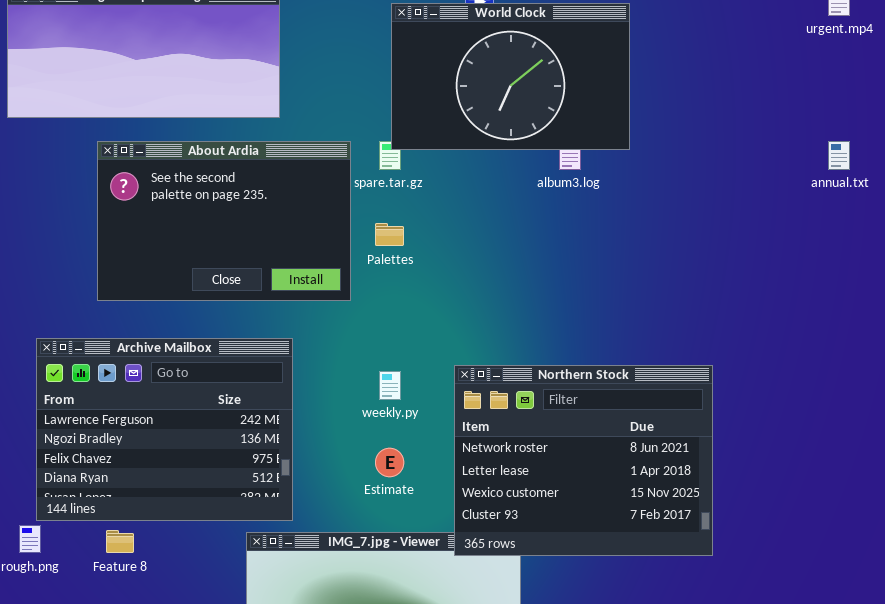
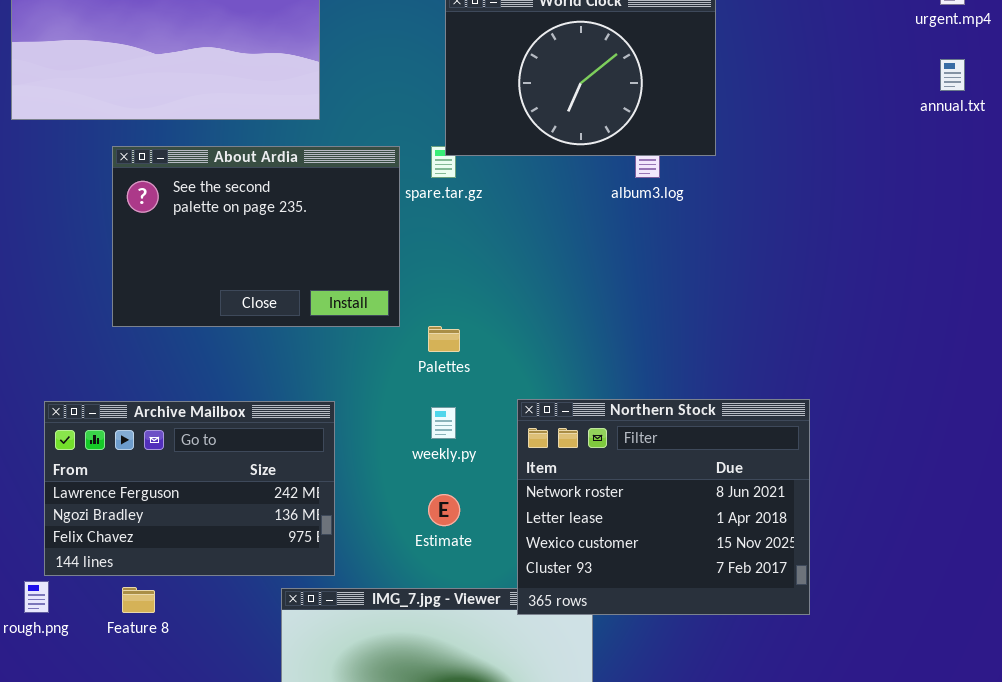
annual.txt: [828,141,850,170] -> [940,59,965,91], moved
Palettes: [375,223,404,246] -> [428,326,460,352], moved
Archive Mailbox: [36,338,293,521] -> [44,401,335,576], resized

